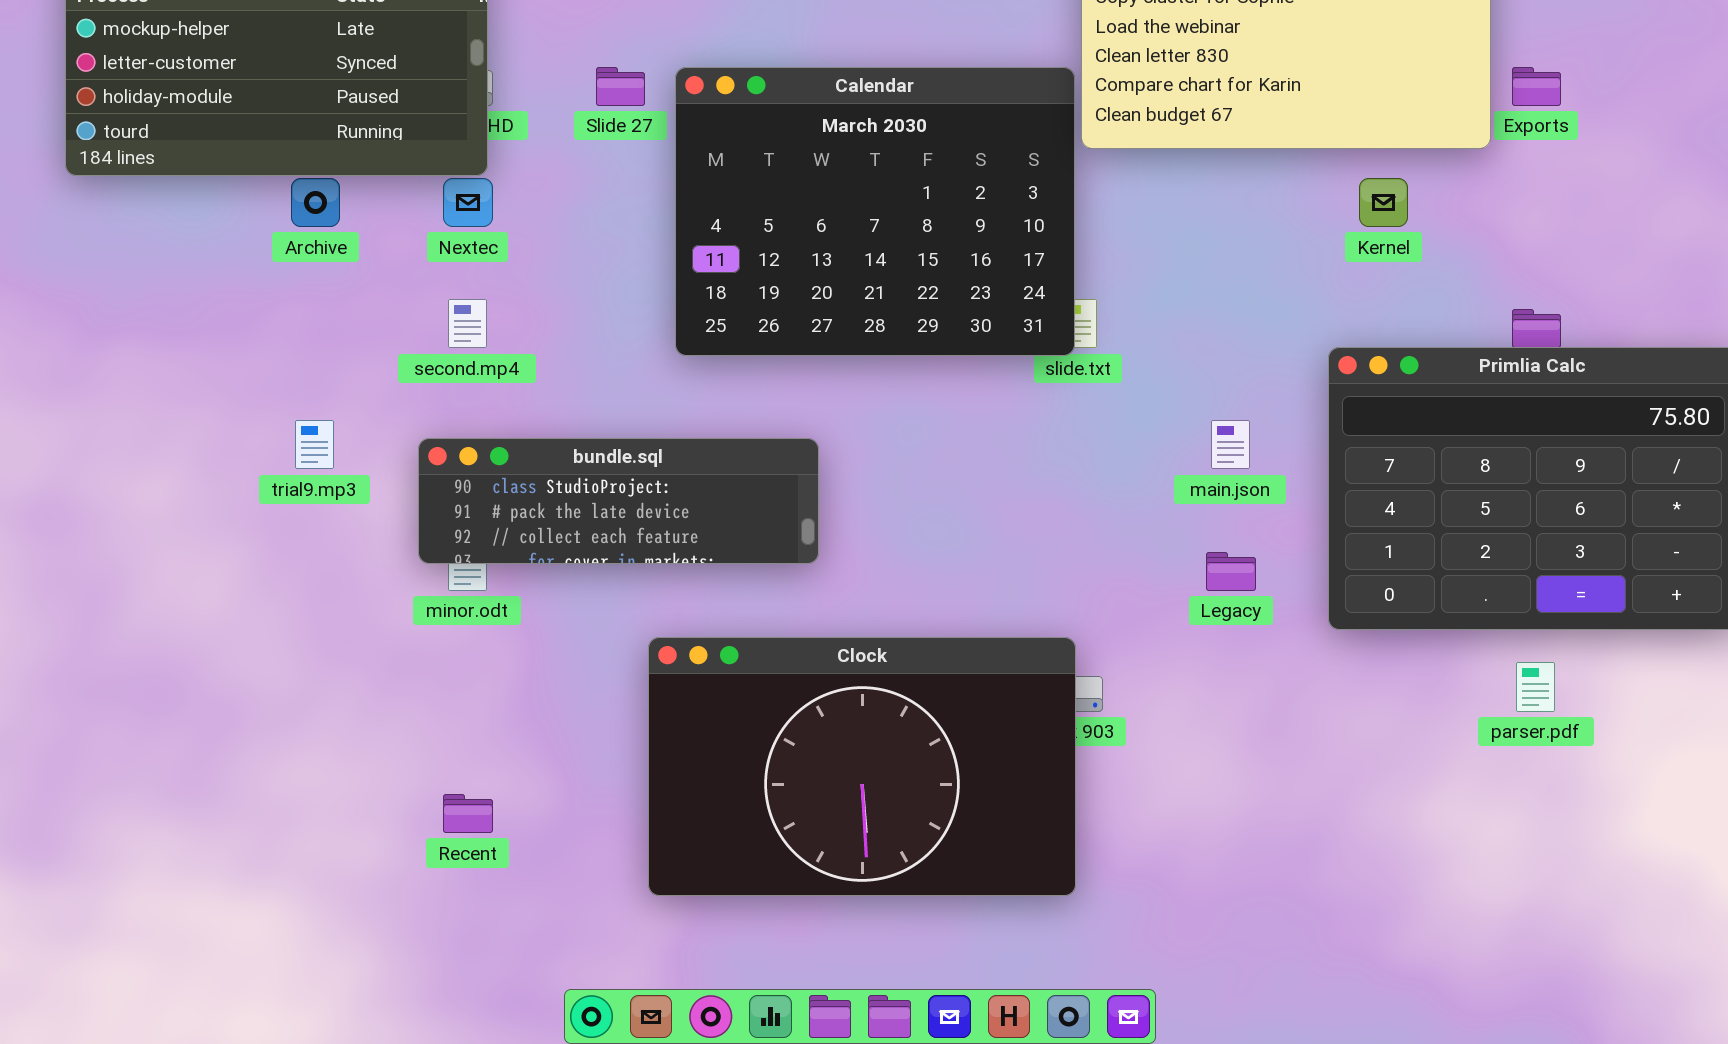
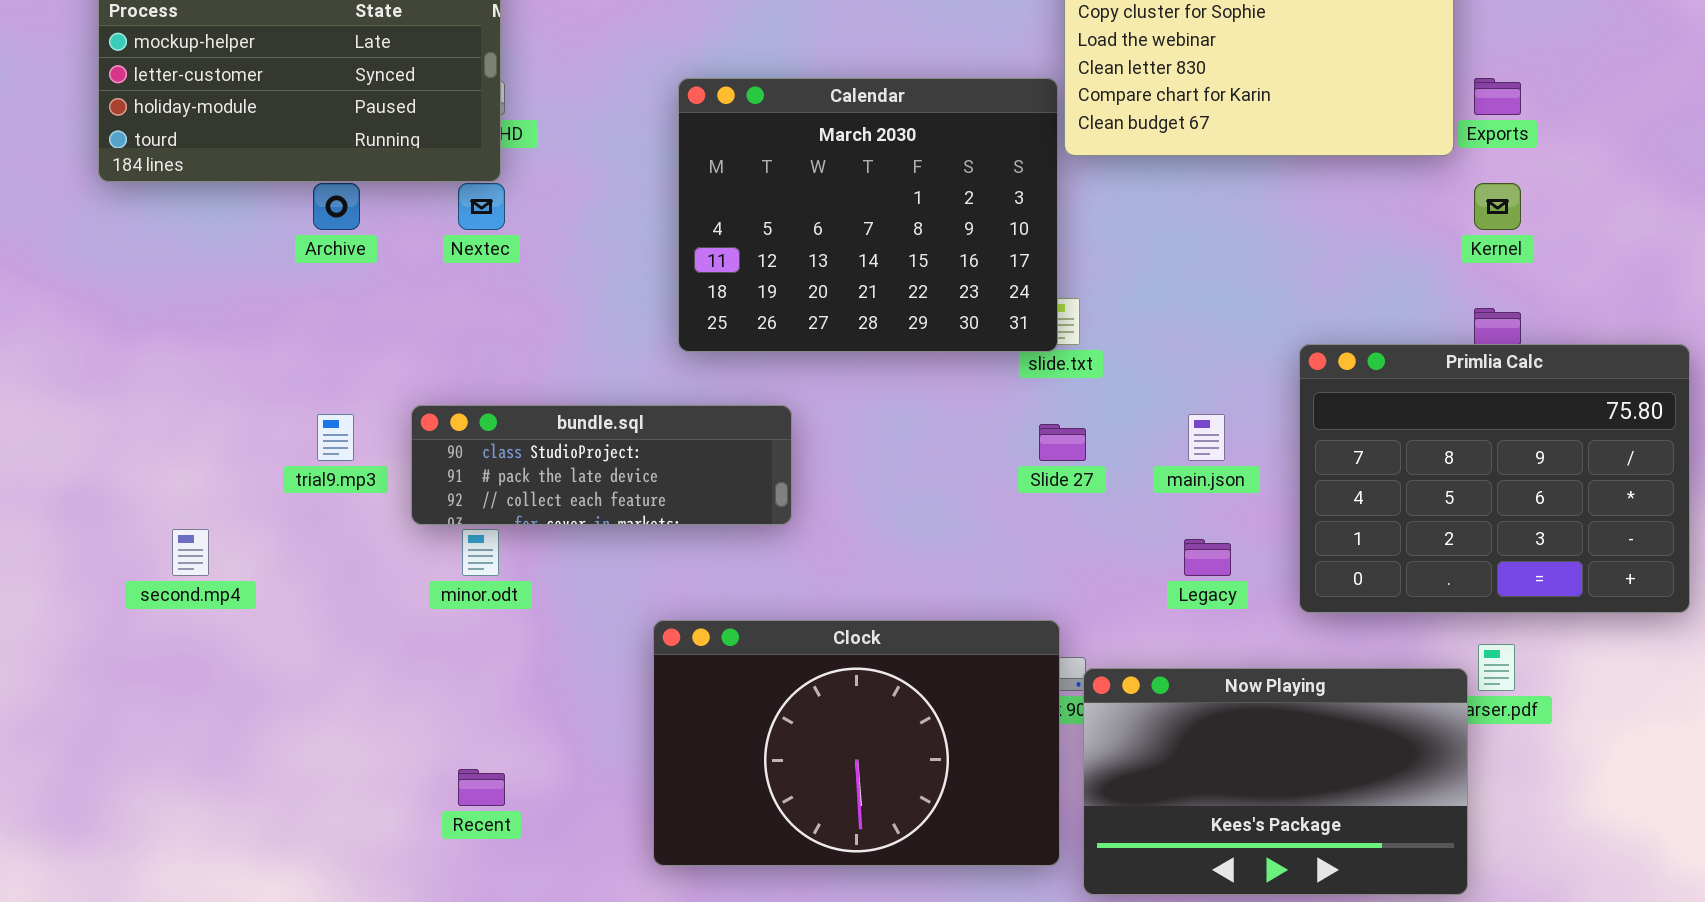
Slide 27: [596,67,645,106] -> [1039,424,1086,461], moved
Kernel: [1359,178,1408,227] -> [1474,183,1521,230], moved
second.mp4: [448,299,487,348] -> [172,529,209,576], moved
bundle.sql: [418,438,819,564] -> [411,405,792,525], moved
Now Playing: none -> [1083,668,1468,895], opened

